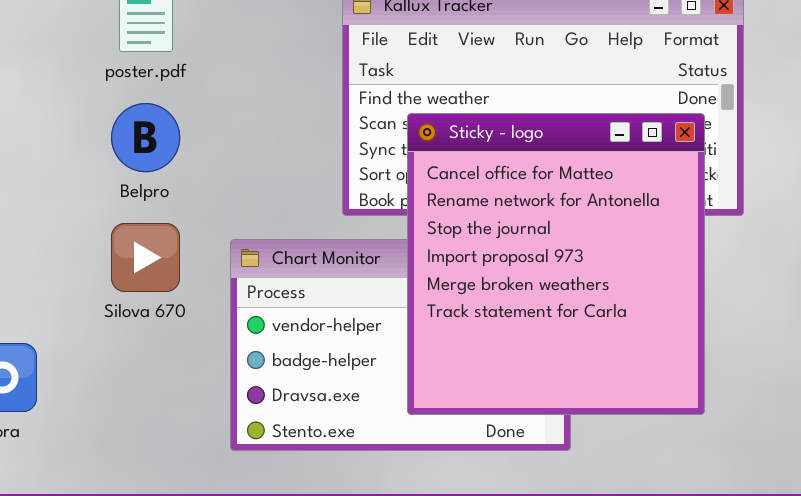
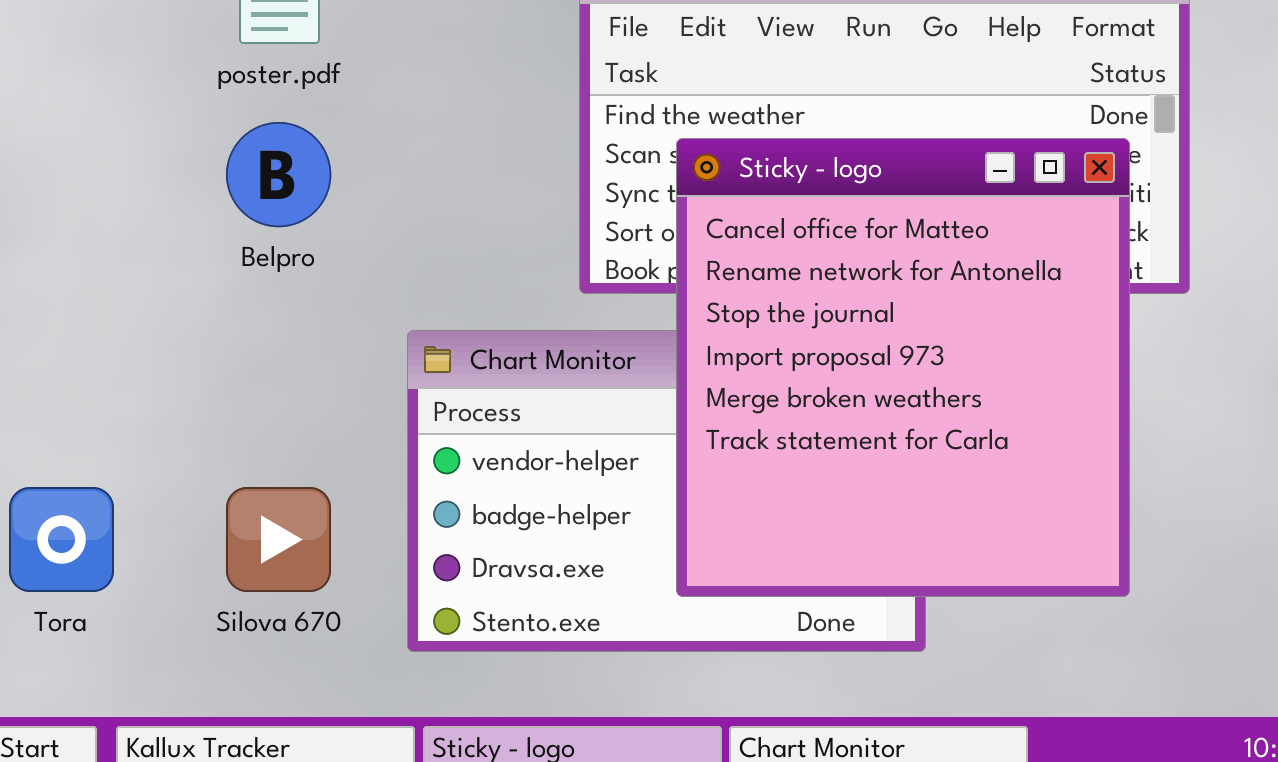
Silova 670: [111,223,180,292] -> [226,487,331,592], moved

